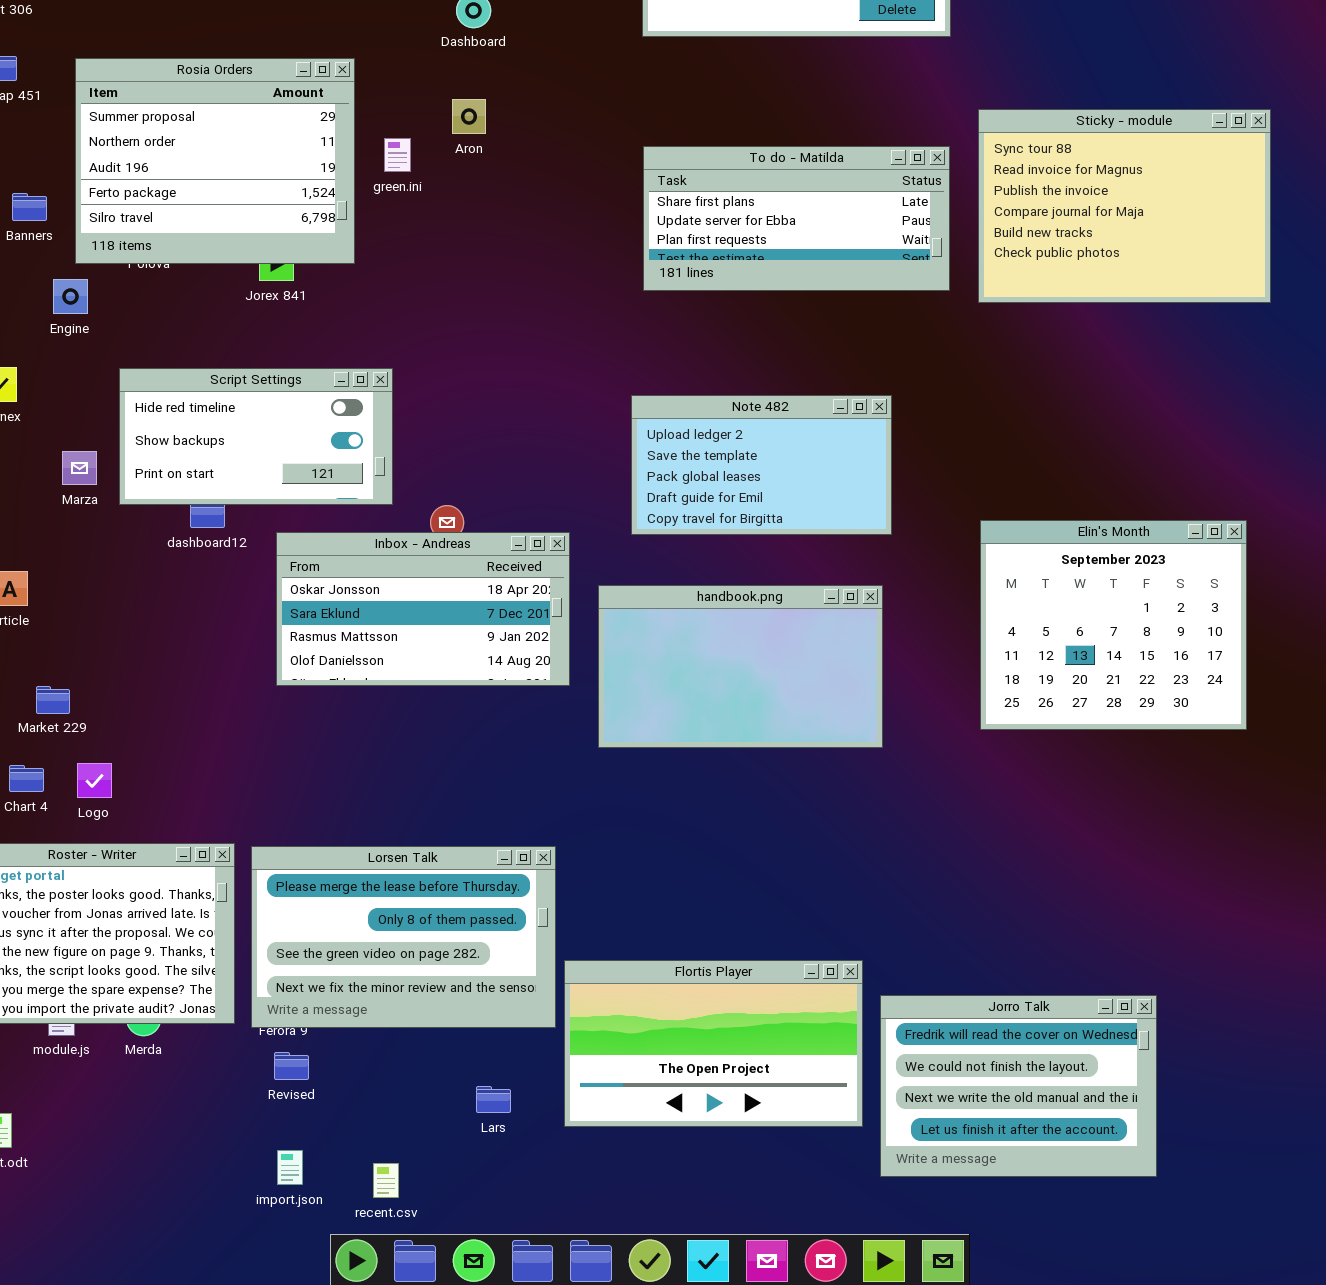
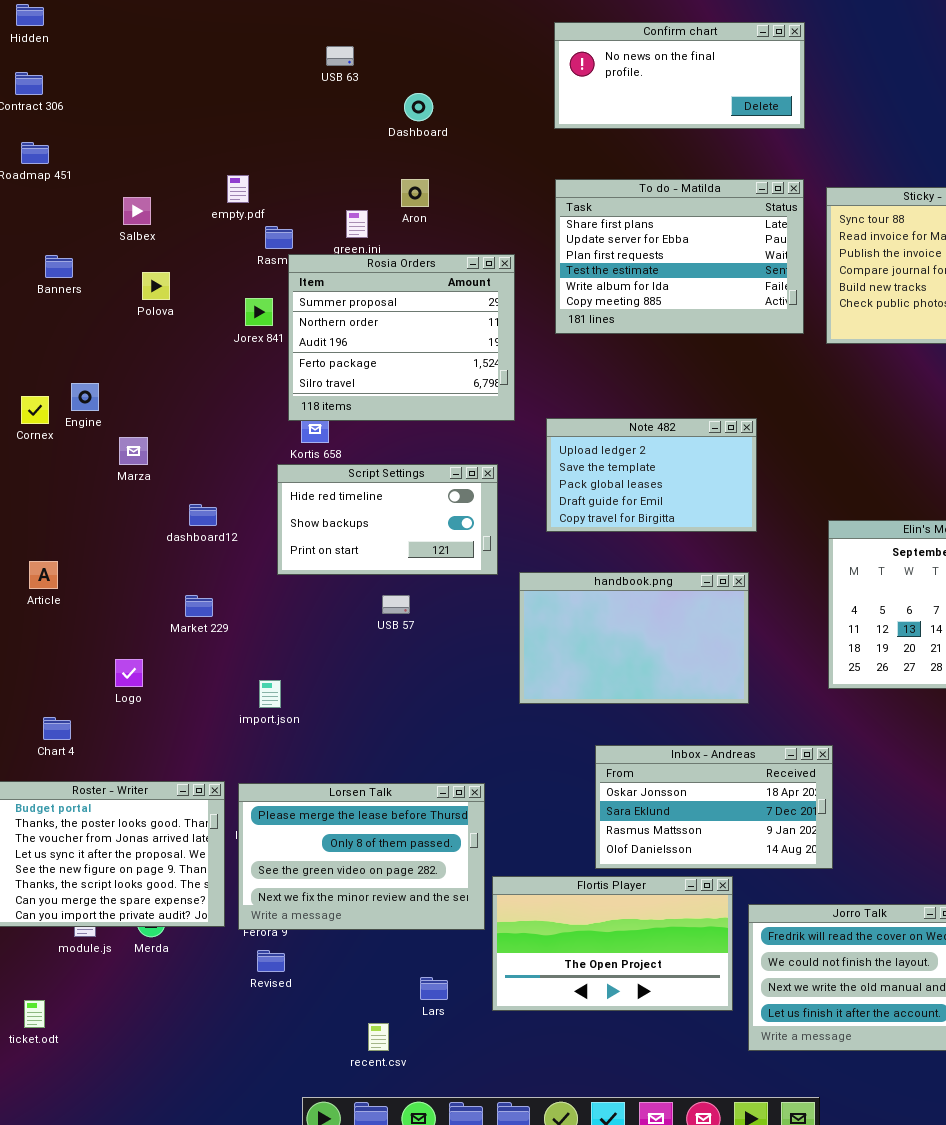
Rosia Orders: [75,58,355,264] -> [288,254,515,421], moved
To do - Matilda: [643,146,950,291] -> [555,179,804,334], resized
Engine: [53,279,88,314] -> [71,383,99,411], moved
Script Settings: [119,368,393,505] -> [277,464,498,575], moved
Marza: [62,451,97,485] -> [119,437,148,465], moved
Inbox - Andreas: [276,532,570,686] -> [595,745,833,869], moved
Market 229: [36,686,70,714] -> [185,595,213,617], moved
Logo: [77,763,112,798] -> [115,659,143,687], moved
import.json: [277,1150,303,1185] -> [259,680,281,708], moved
recent.csv: [373,1163,399,1198] -> [368,1023,389,1051], moved

